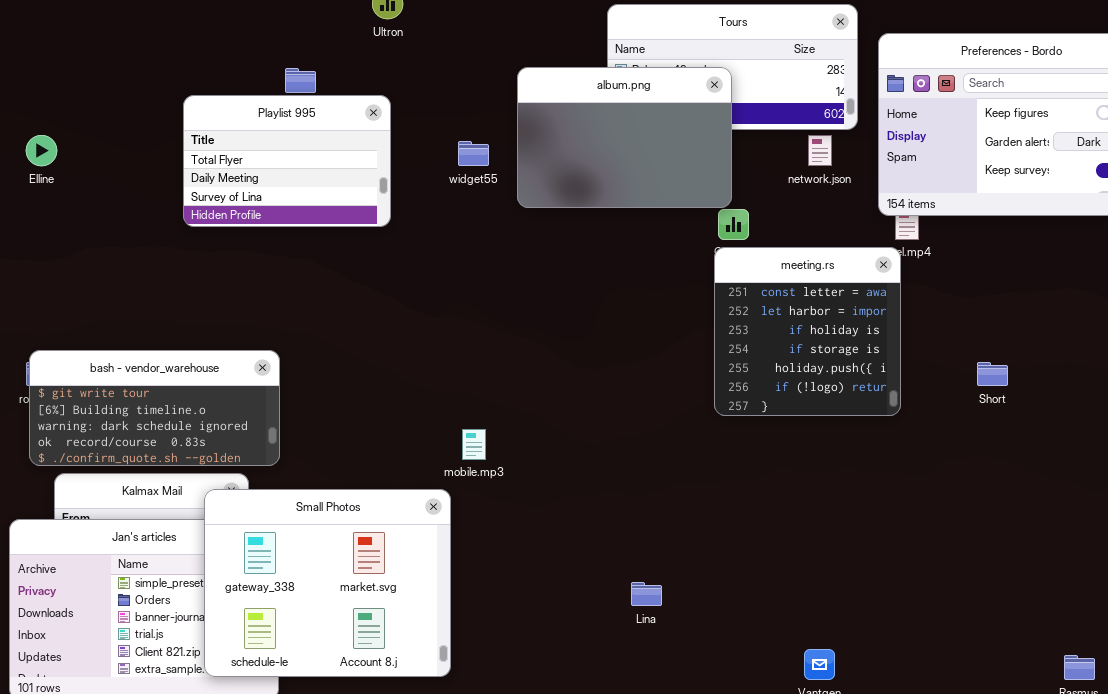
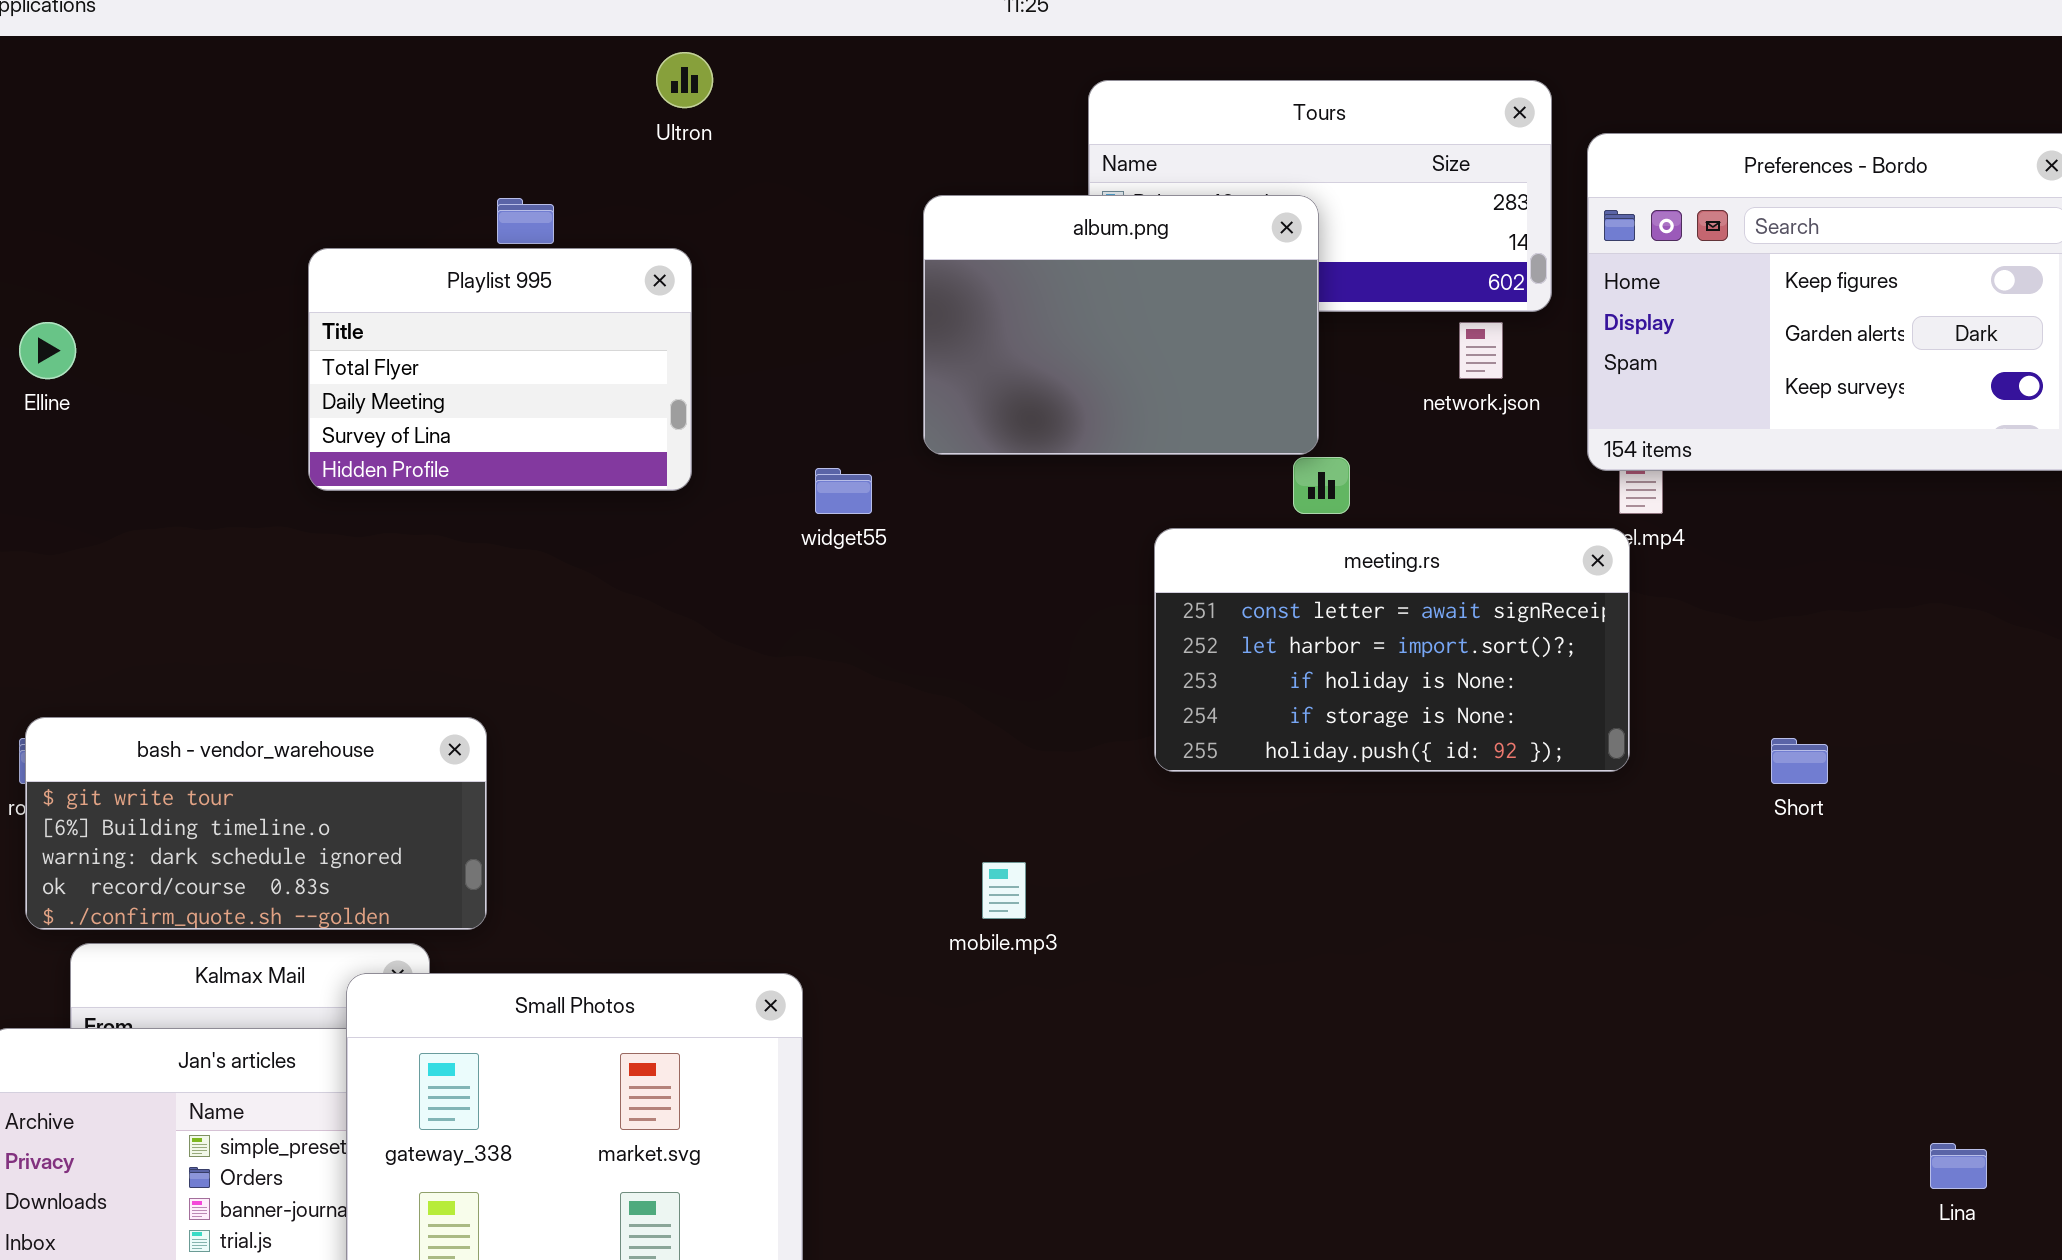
widget55: [458,141,489,166] -> [815,468,872,514], moved
meeting.rs: [714,247,901,416] -> [1154,528,1630,772], resized
mobile.mp3: [462,429,486,460] -> [982,862,1026,919], moved
Lina: [631,582,662,606] -> [1930,1143,1987,1189], moved

